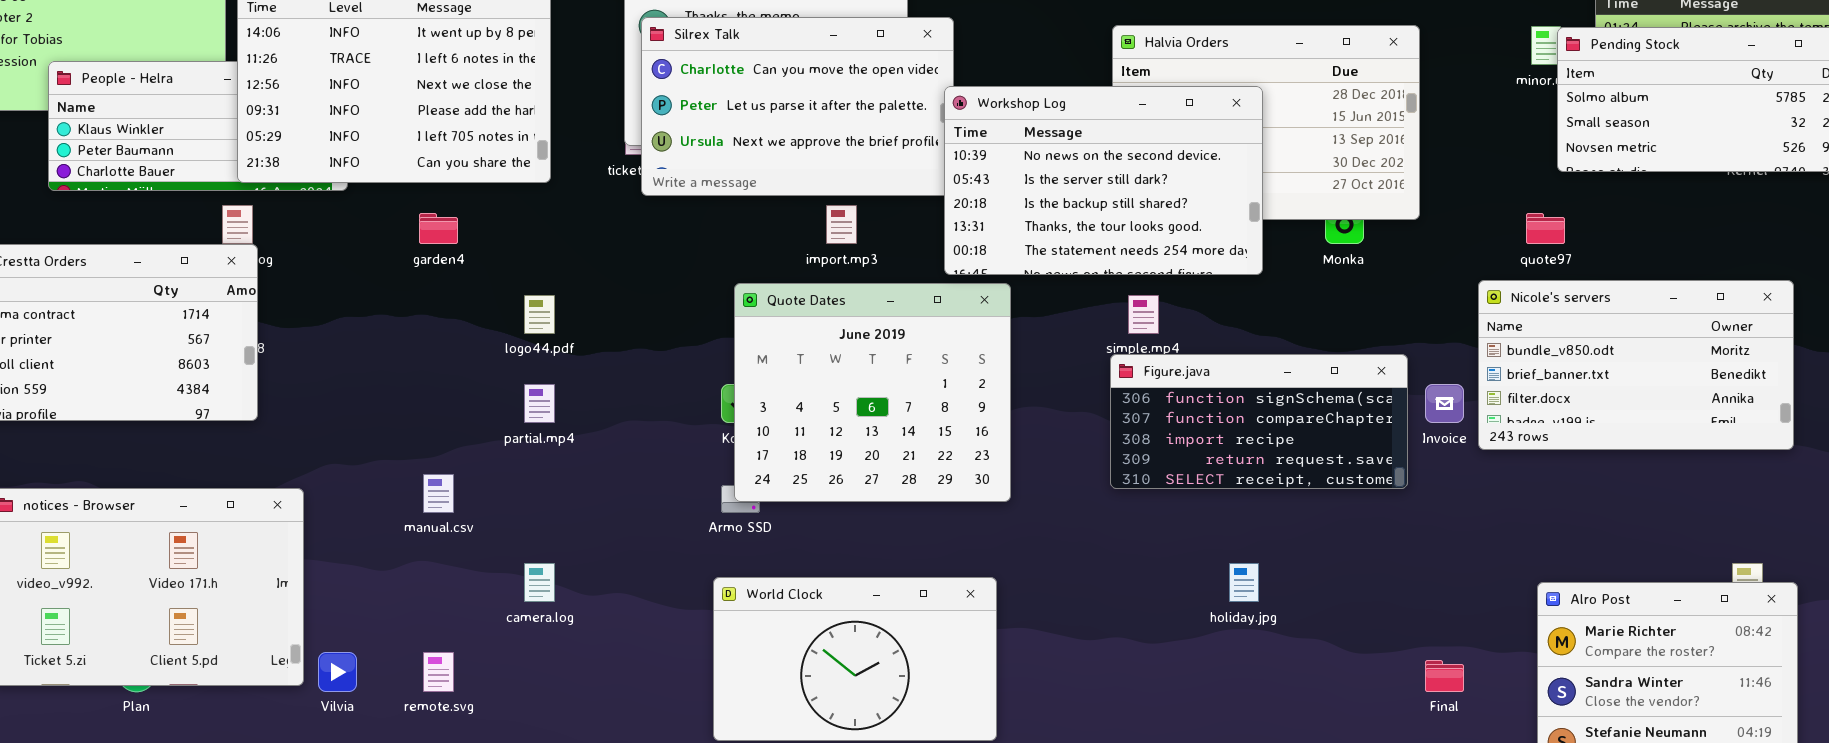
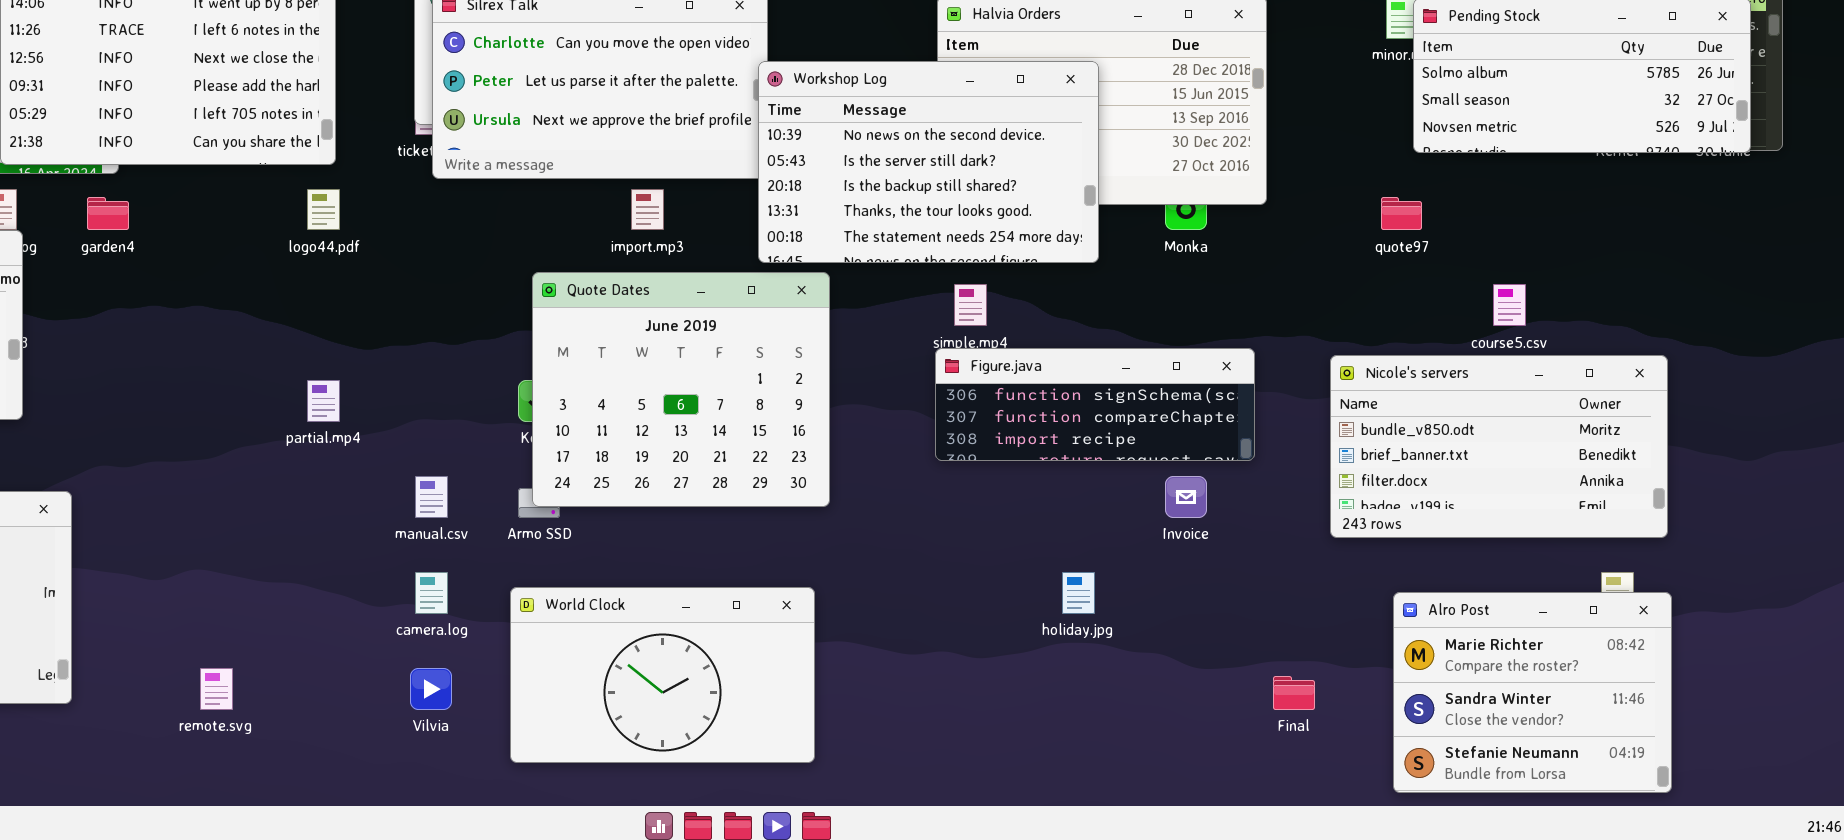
garden4: [419,213,458,244] -> [87,197,129,230], moved
Nicole's servers: [1478,280,1794,450] -> [1330,355,1668,538], moved
logo44.pdf: [524,295,555,334] -> [307,189,340,230], moved
Figure.java: [1110,354,1408,489] -> [935,348,1255,461], resized
Invoice: [1425,384,1464,423] -> [1165,476,1207,518], moved
manual.csv: [423,474,454,513] -> [415,476,448,518], moved
camera.log: [524,563,555,602] -> [415,572,448,614], moved
Vilvia: [318,652,357,692] -> [410,668,452,710], moved

